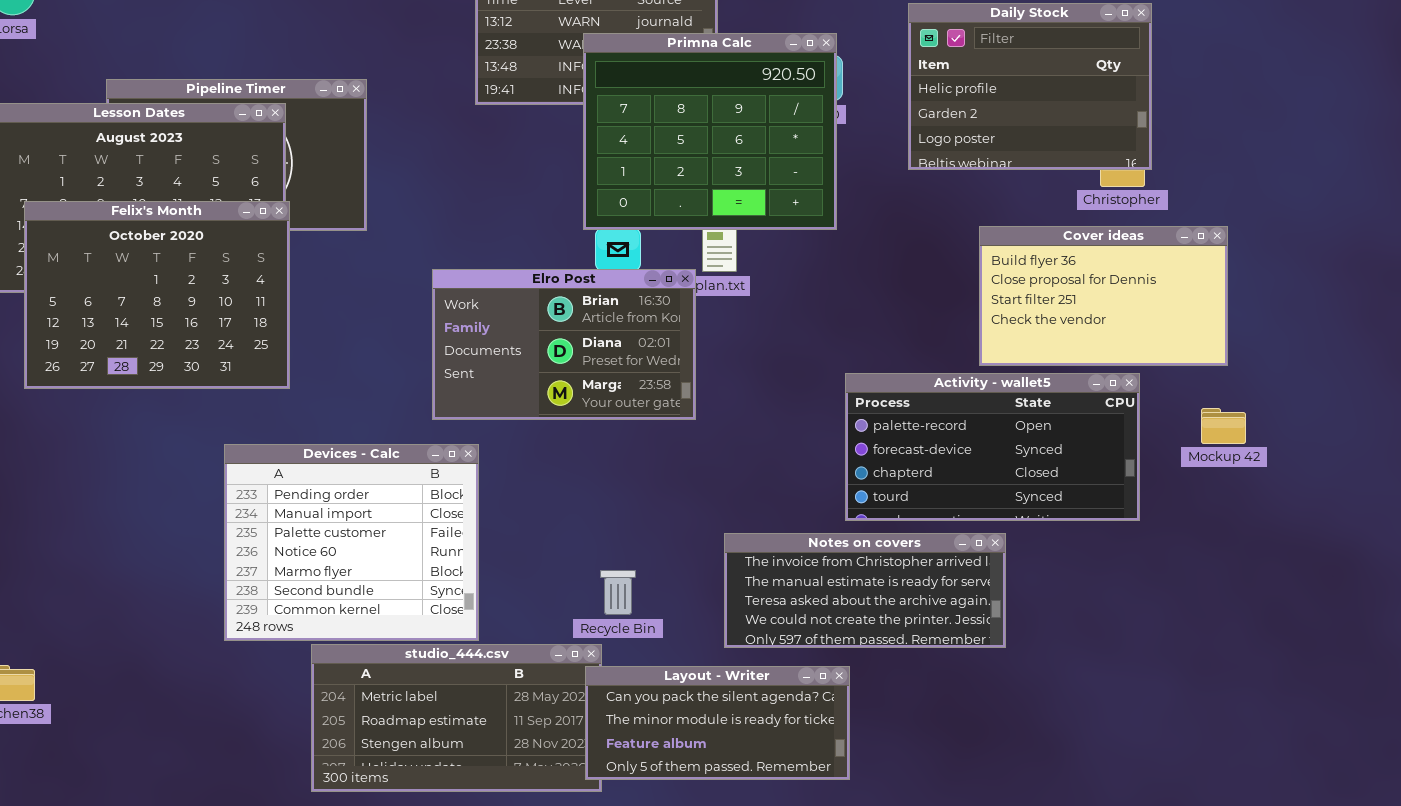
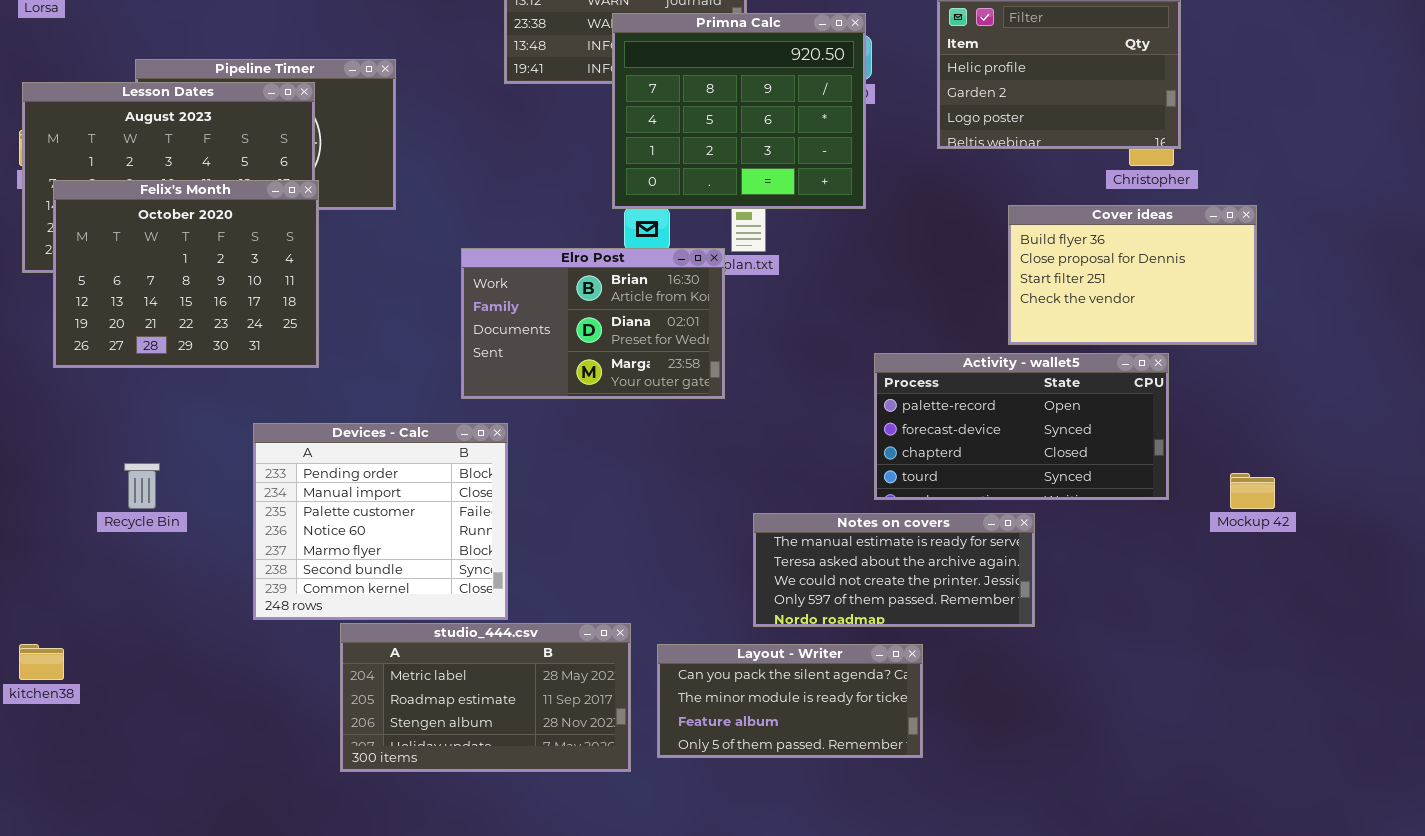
Mockup 42: [1201,408,1246,444] -> [1230,473,1275,509], moved
Notes on covers: [724,533,1006,648] -> [753,513,1035,627], scrolled down 1 row
Recycle Bin: [600,570,636,615] -> [124,463,160,509], moved
Layout - Writer: [585,666,850,780] -> [657,644,923,758], moved

